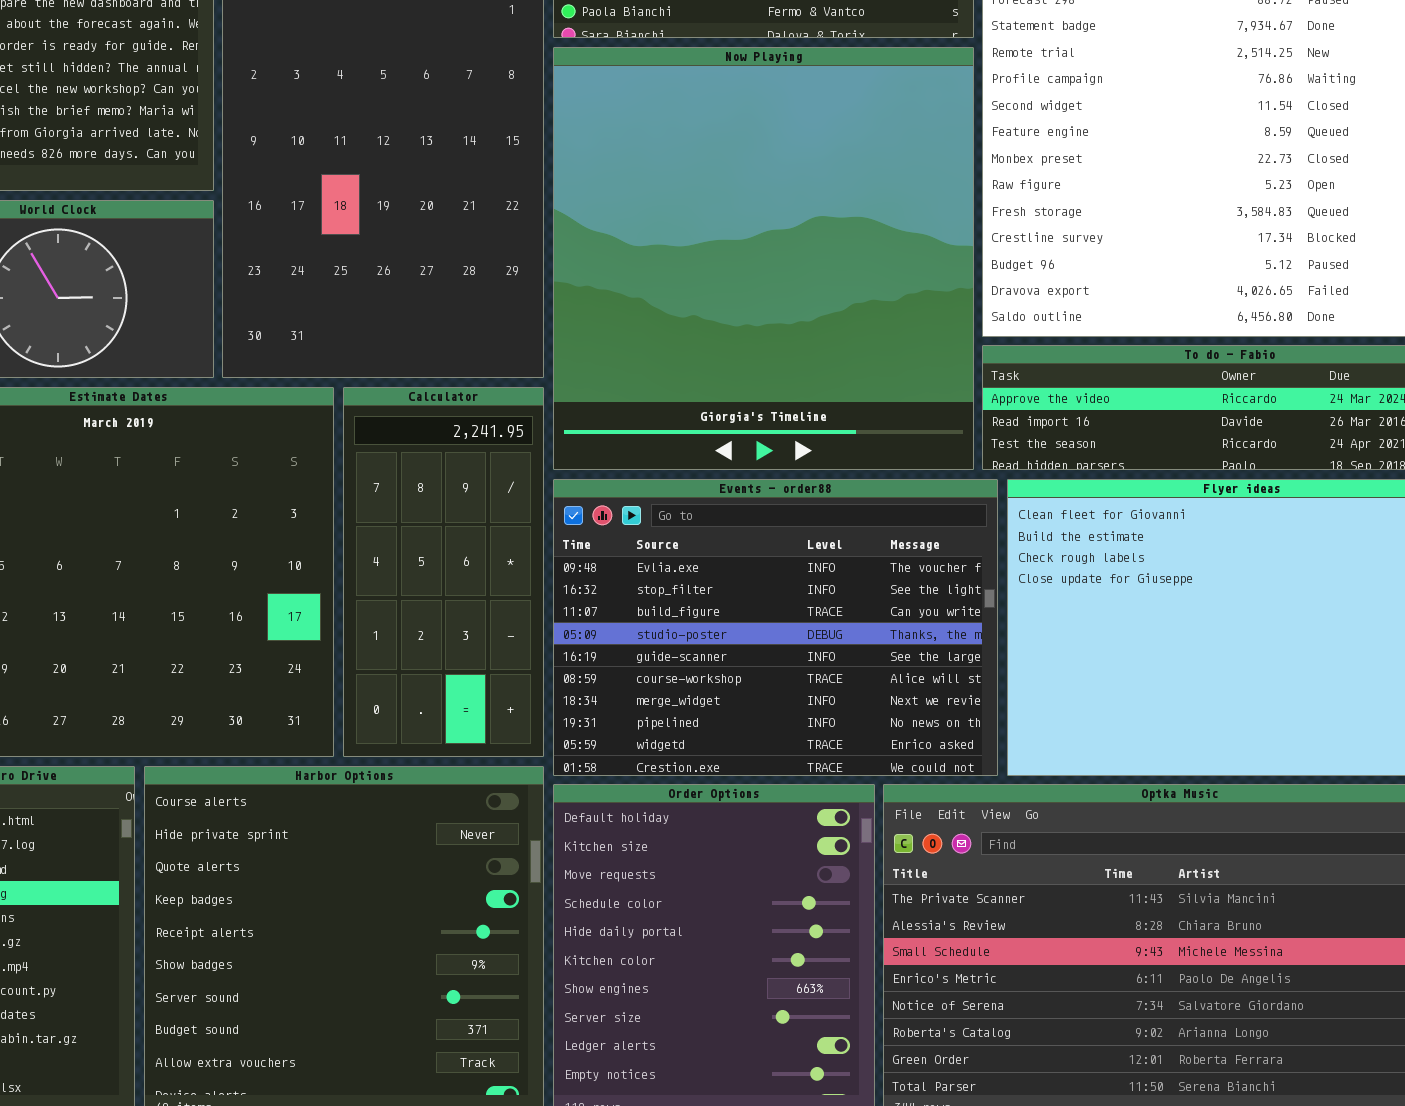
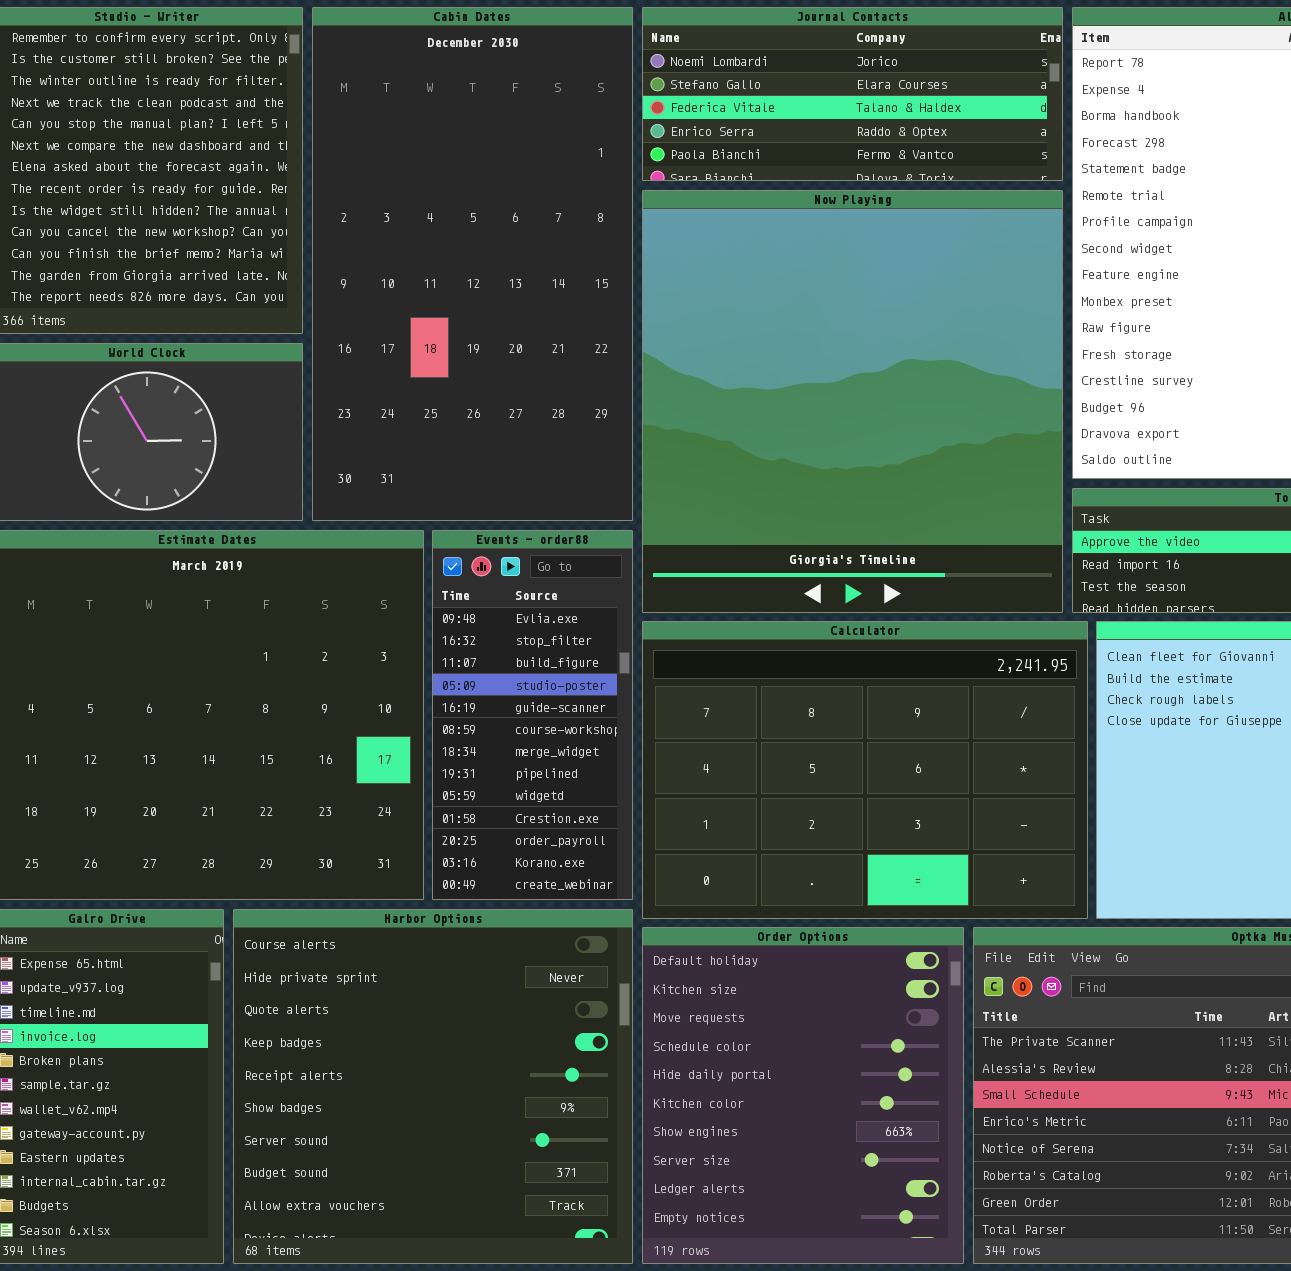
Calculator: [343,387,544,757] -> [642,621,1088,919], moved, resized
Events - order88: [553,479,998,776] -> [432,530,633,900], moved, resized

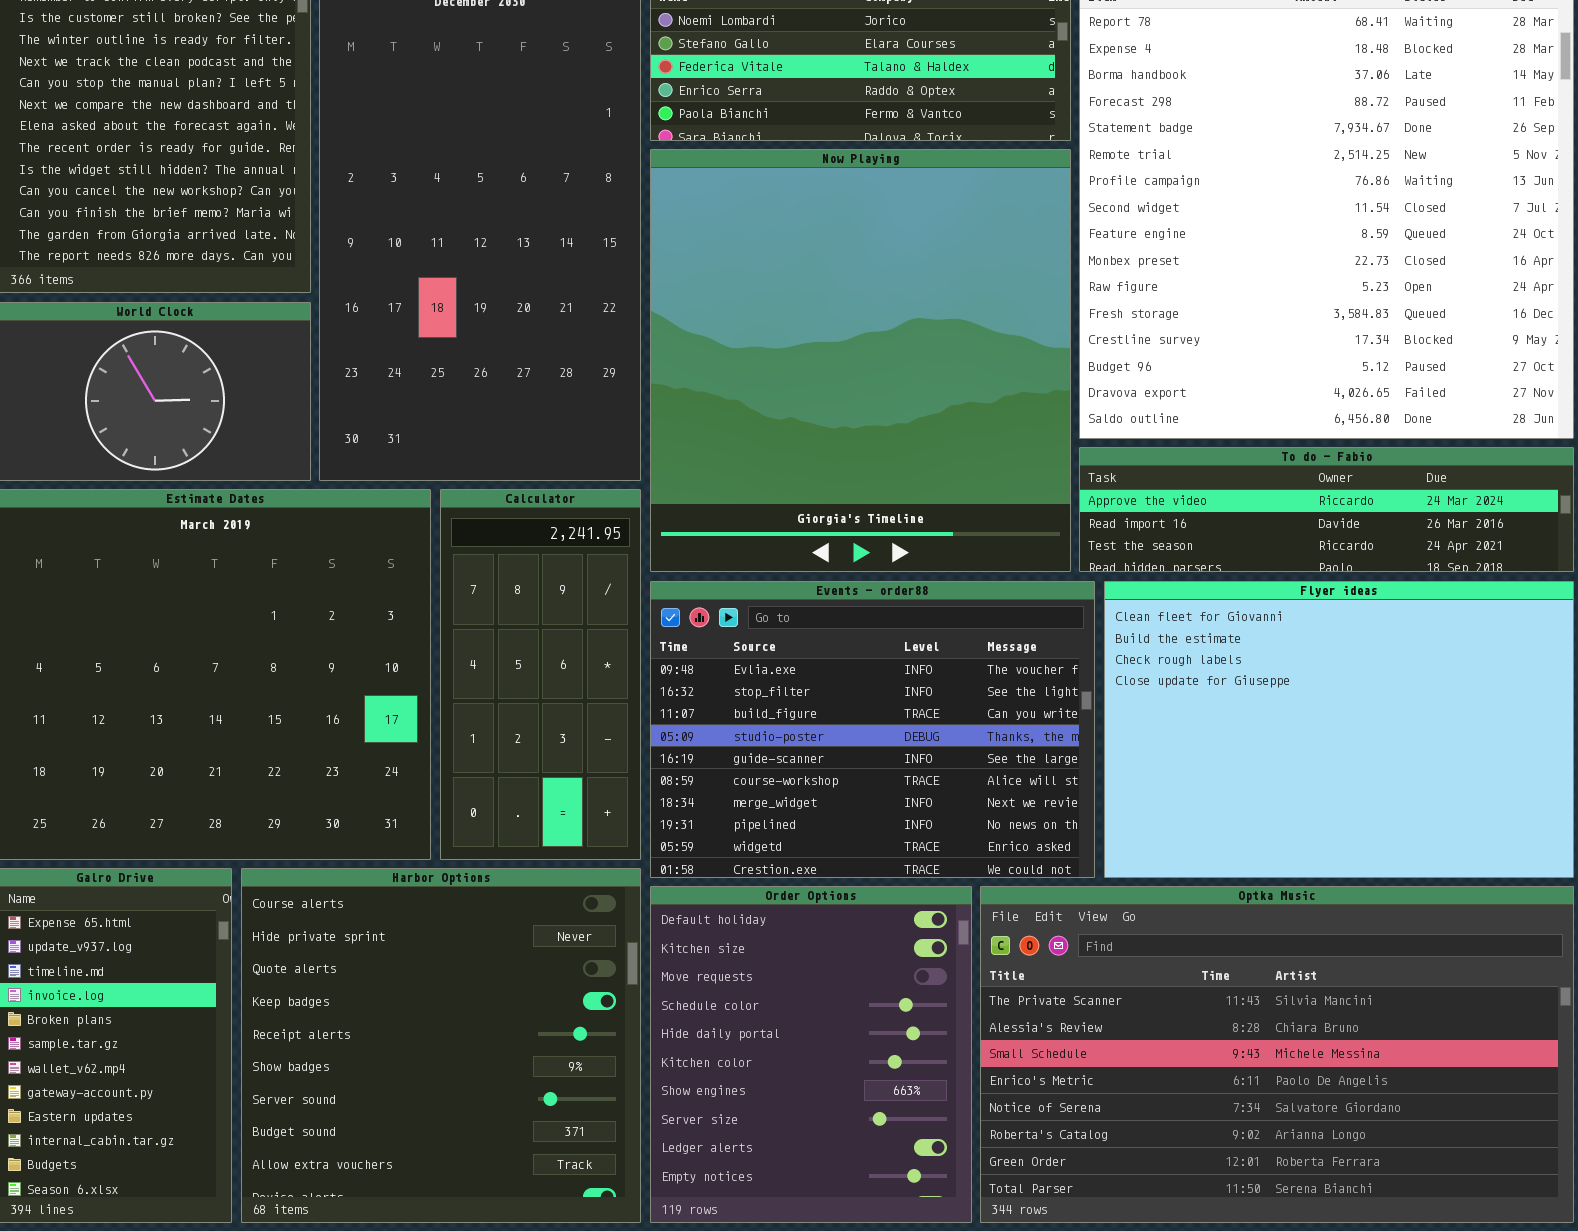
Events - order88: [432,530,633,900] -> [650,581,1095,878], moved, resized
Calculator: [642,621,1088,919] -> [440,489,641,860], moved, resized

